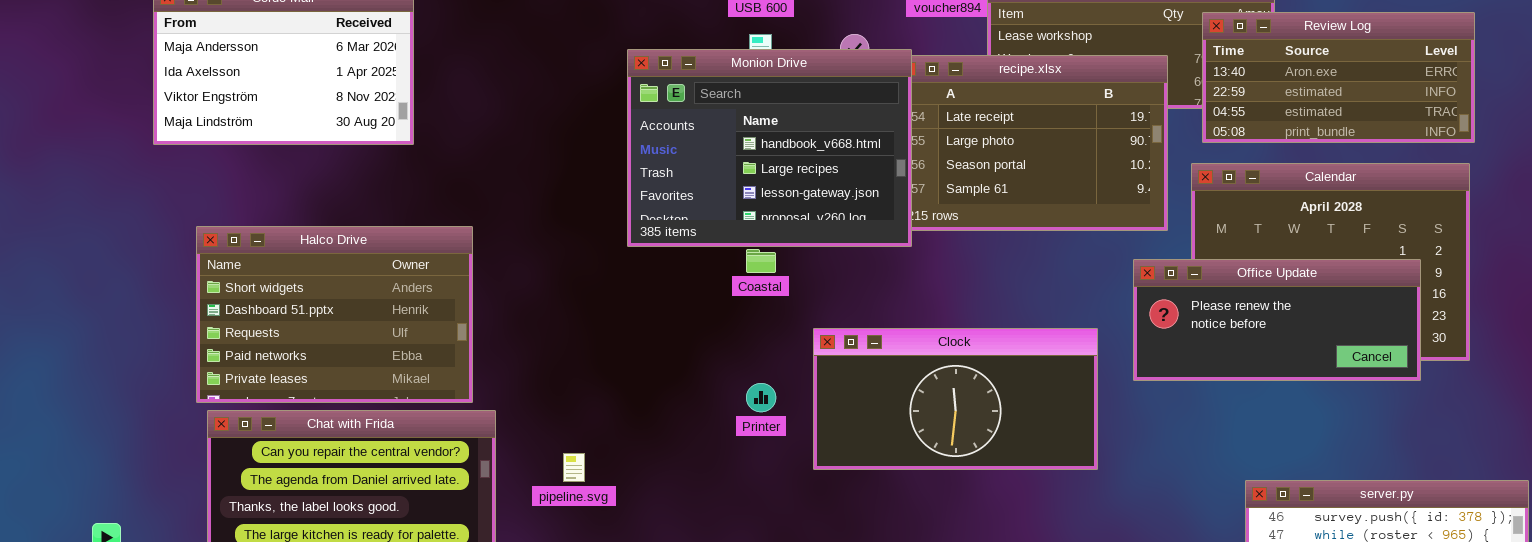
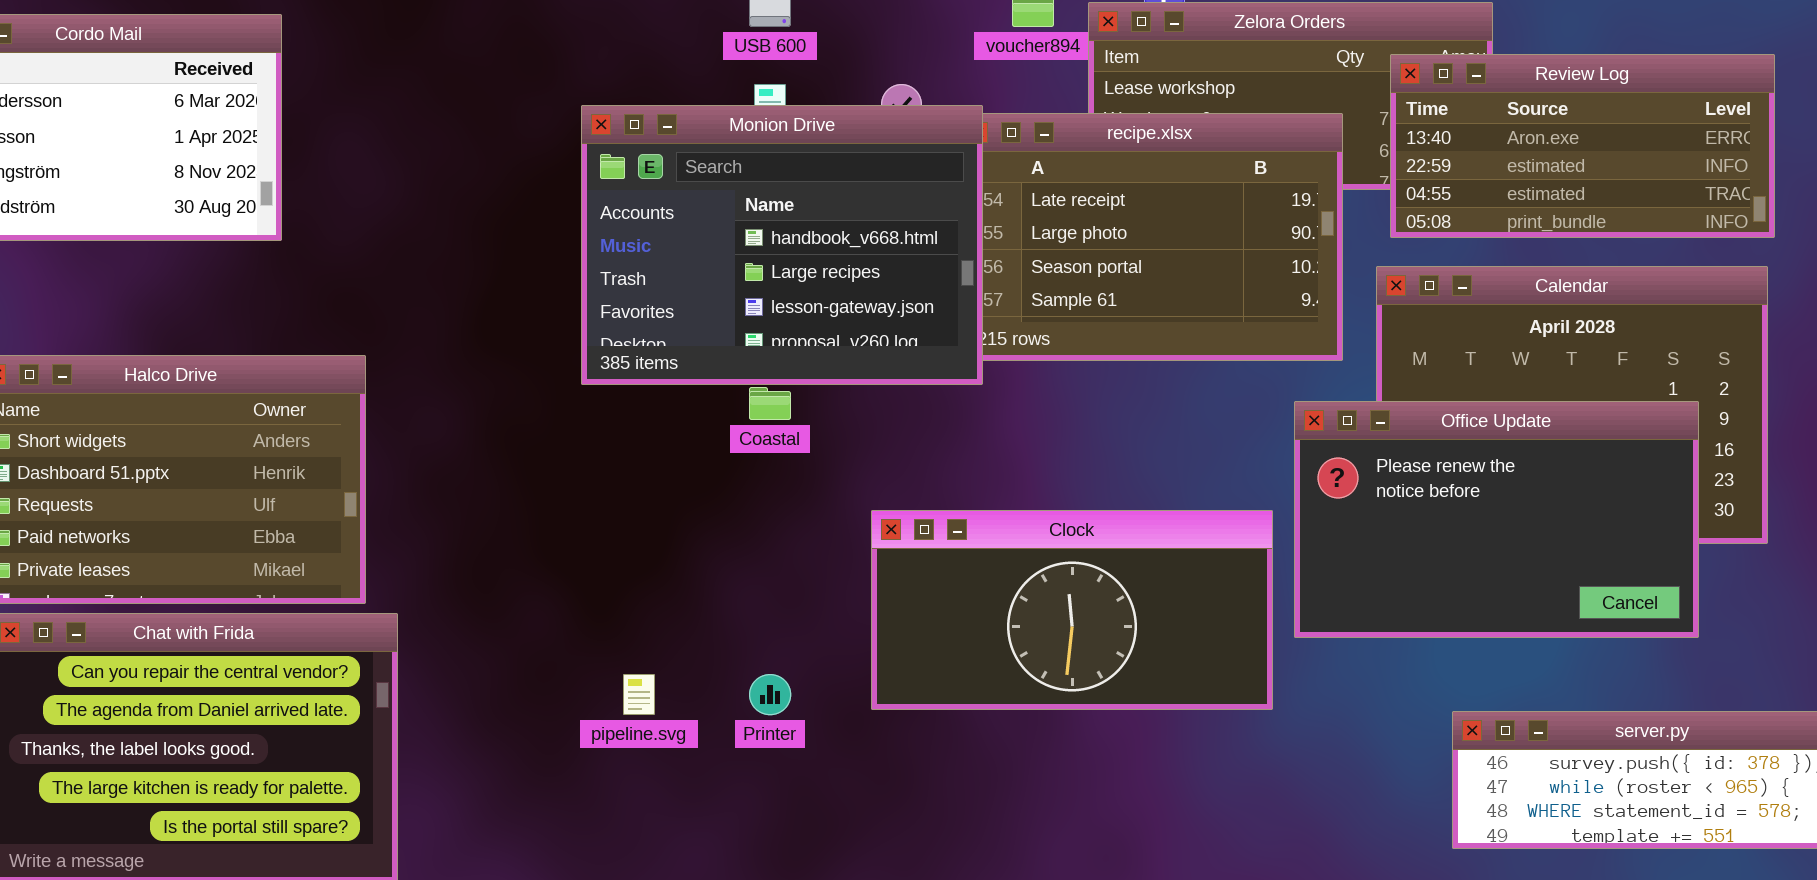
Office Update: [1133,259,1421,381] -> [1294,401,1699,638], resized
Clock: [813,328,1098,470] -> [871,510,1273,710], moved
Printer: [746,383,776,412] -> [749,674,791,715], moved
pipeline.svg: [563,453,585,482] -> [623,674,655,715], moved

